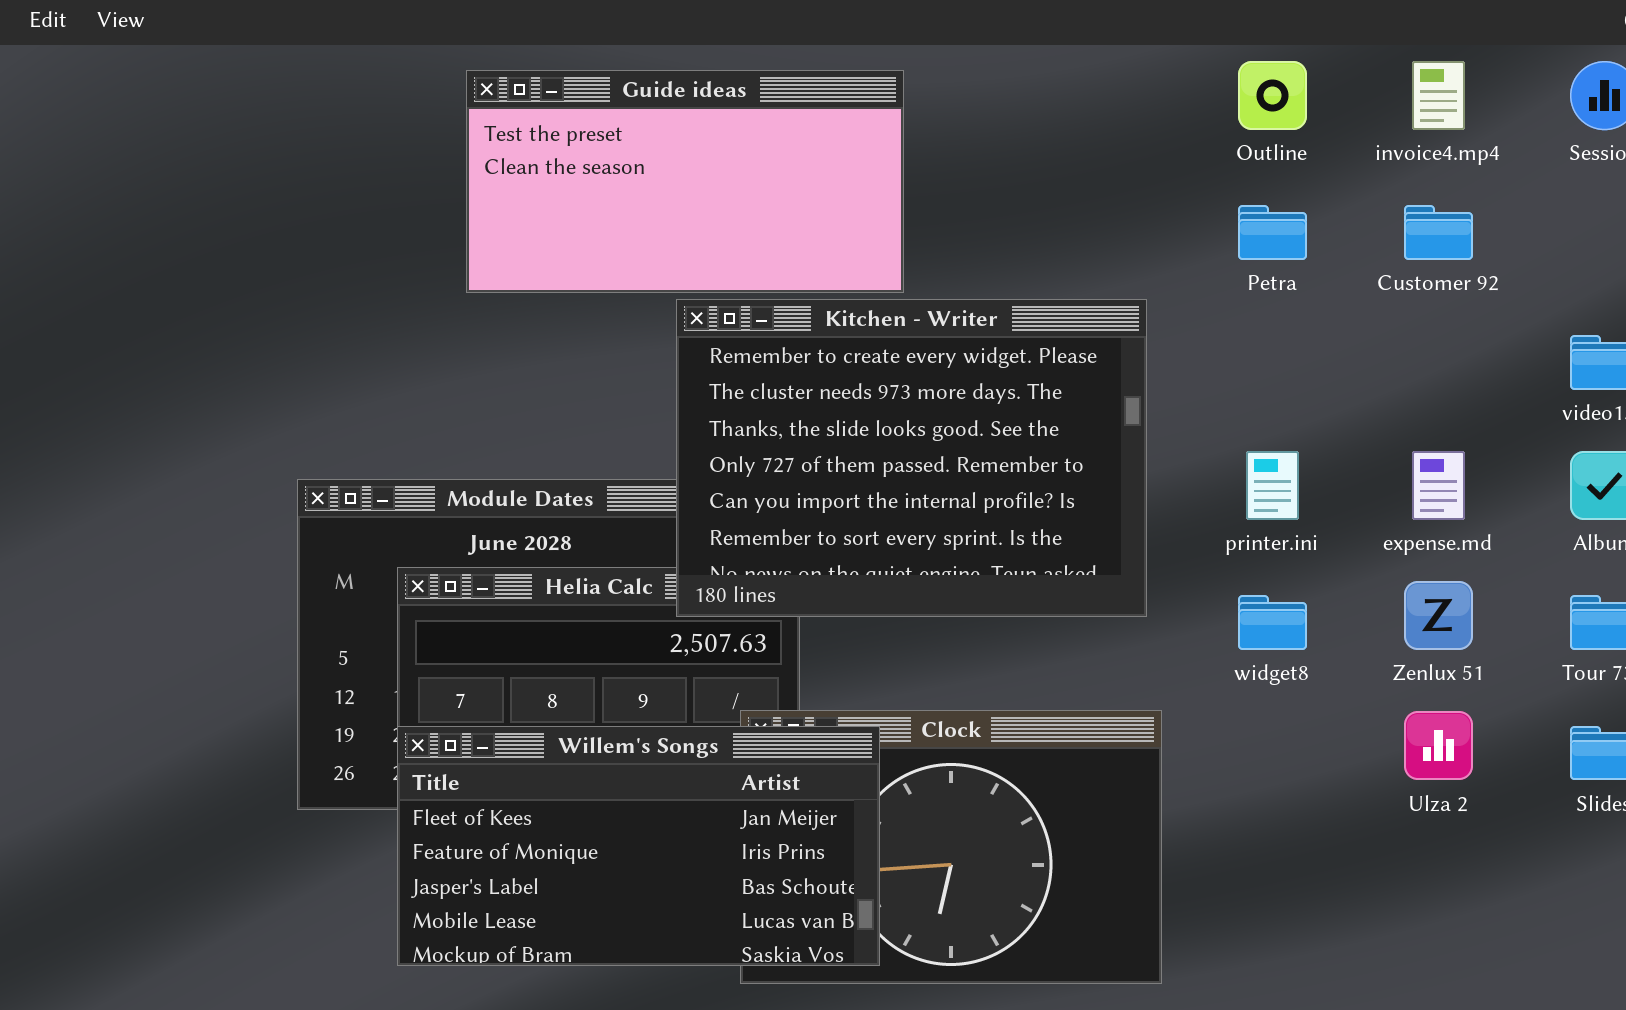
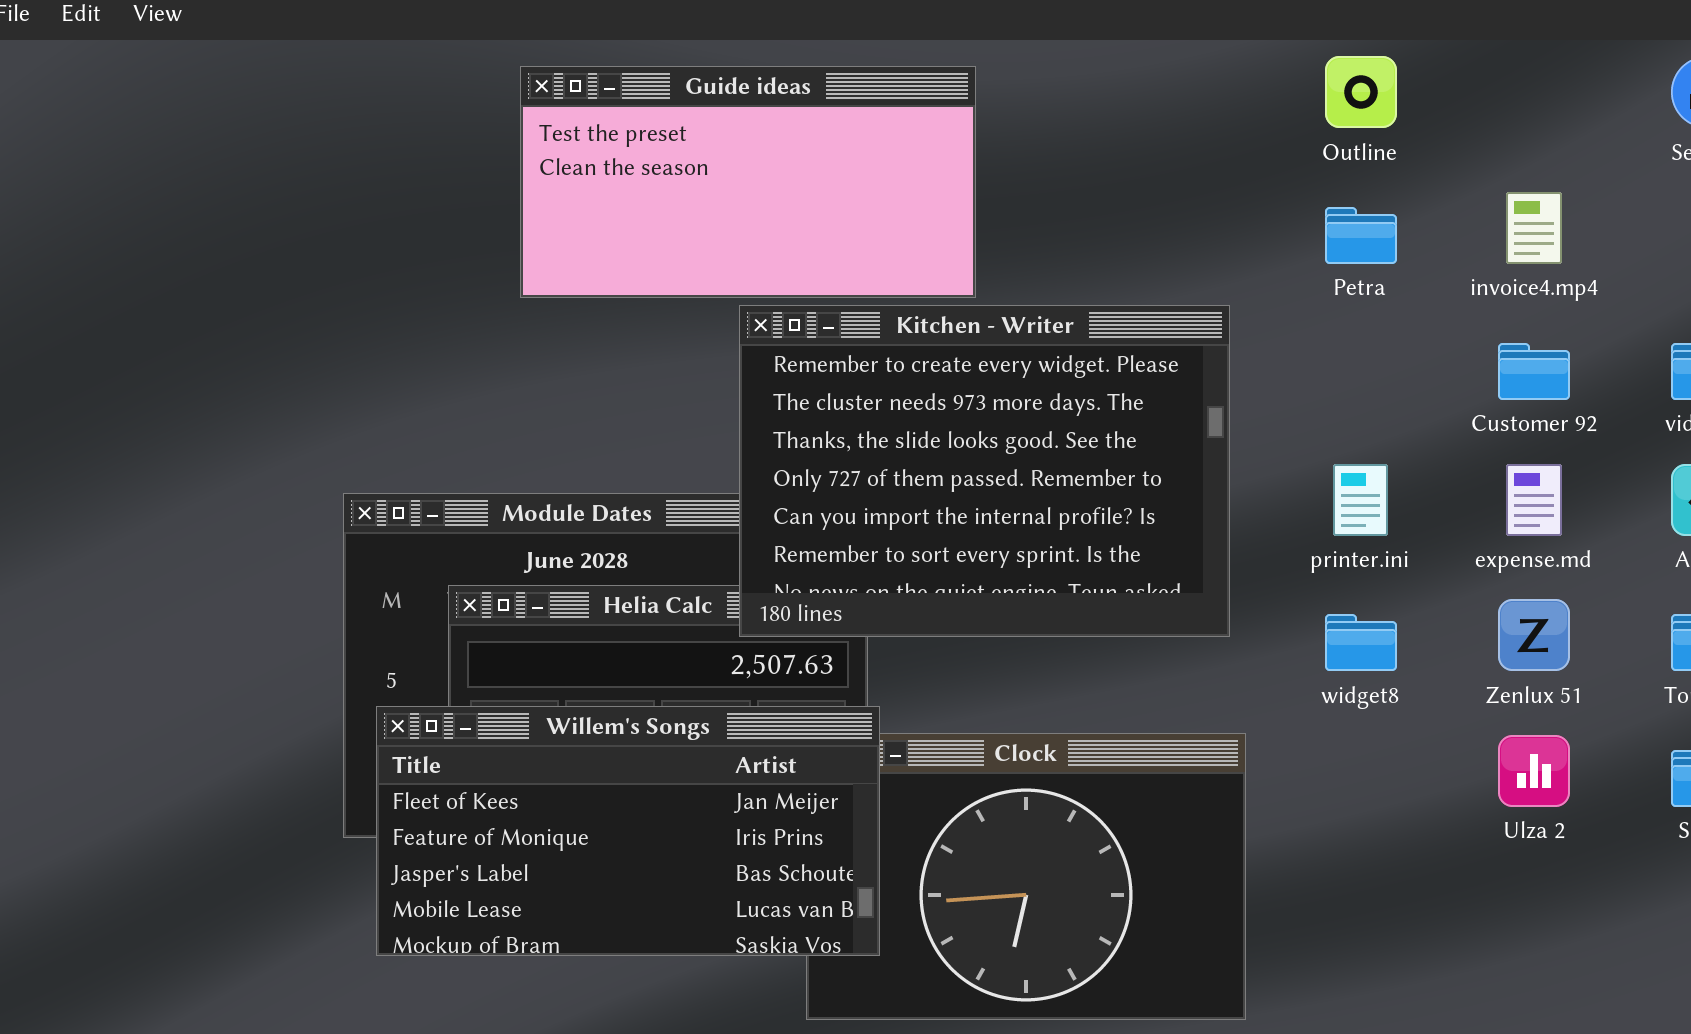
invoice4.mp4: [1412,61,1465,130] -> [1506,192,1562,264], moved
Customer 92: [1404,205,1473,260] -> [1498,343,1570,400], moved
Willem's Songs: [397,726,880,966] -> [376,706,880,956], moved

